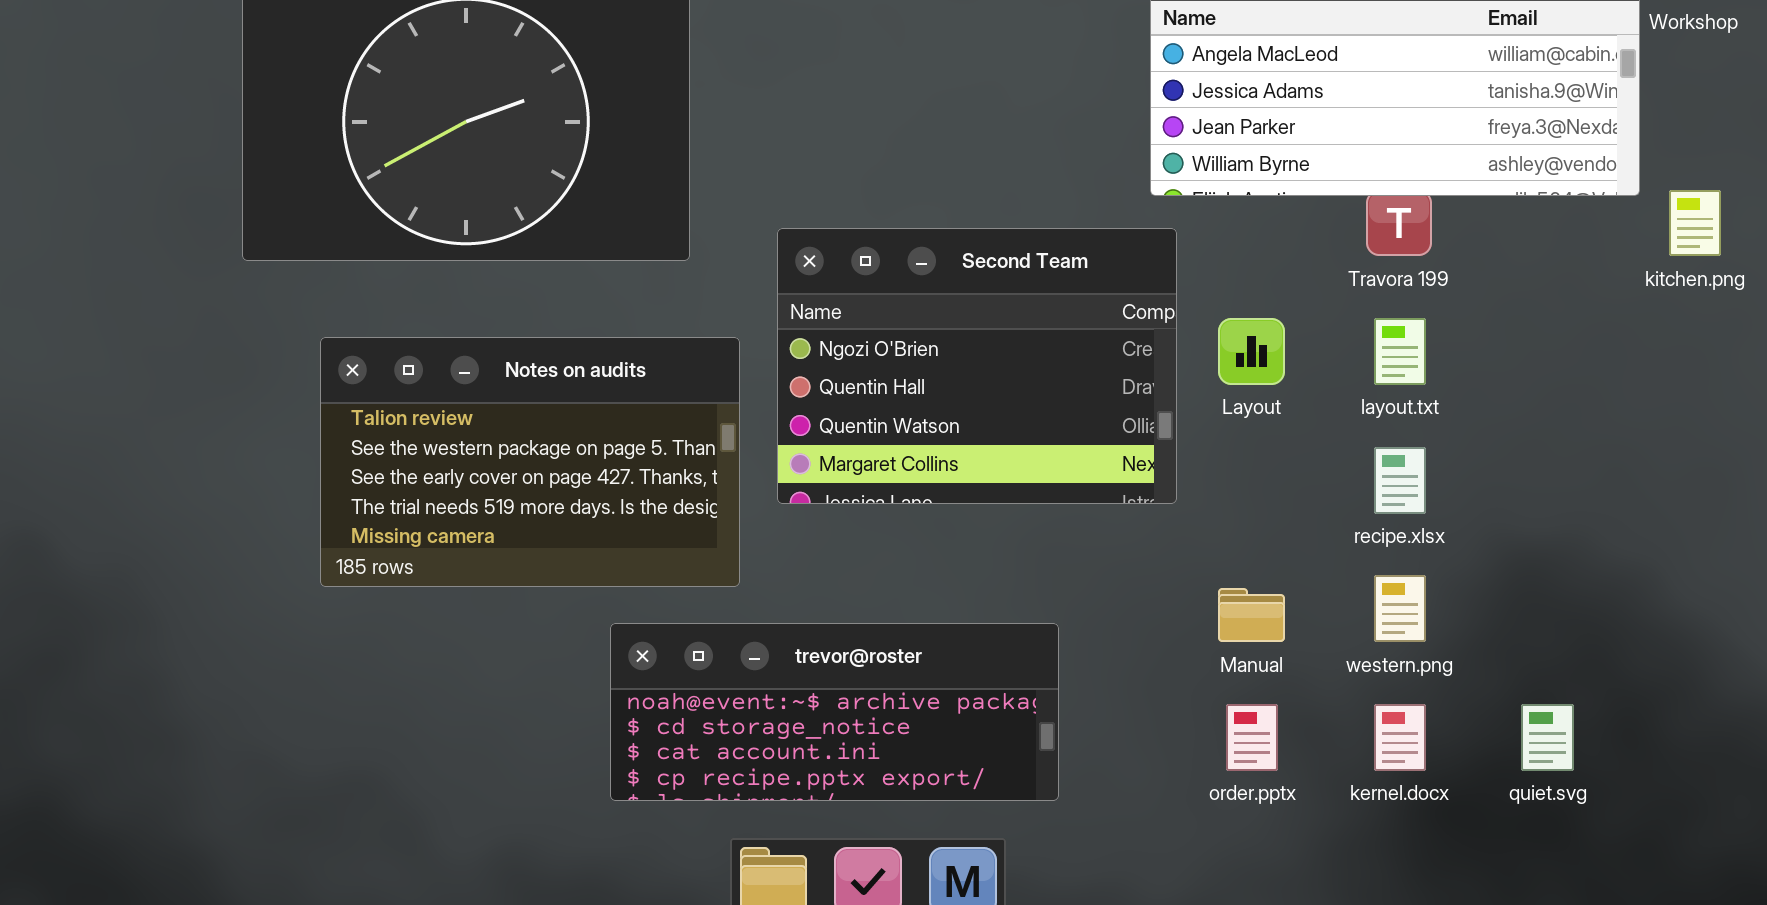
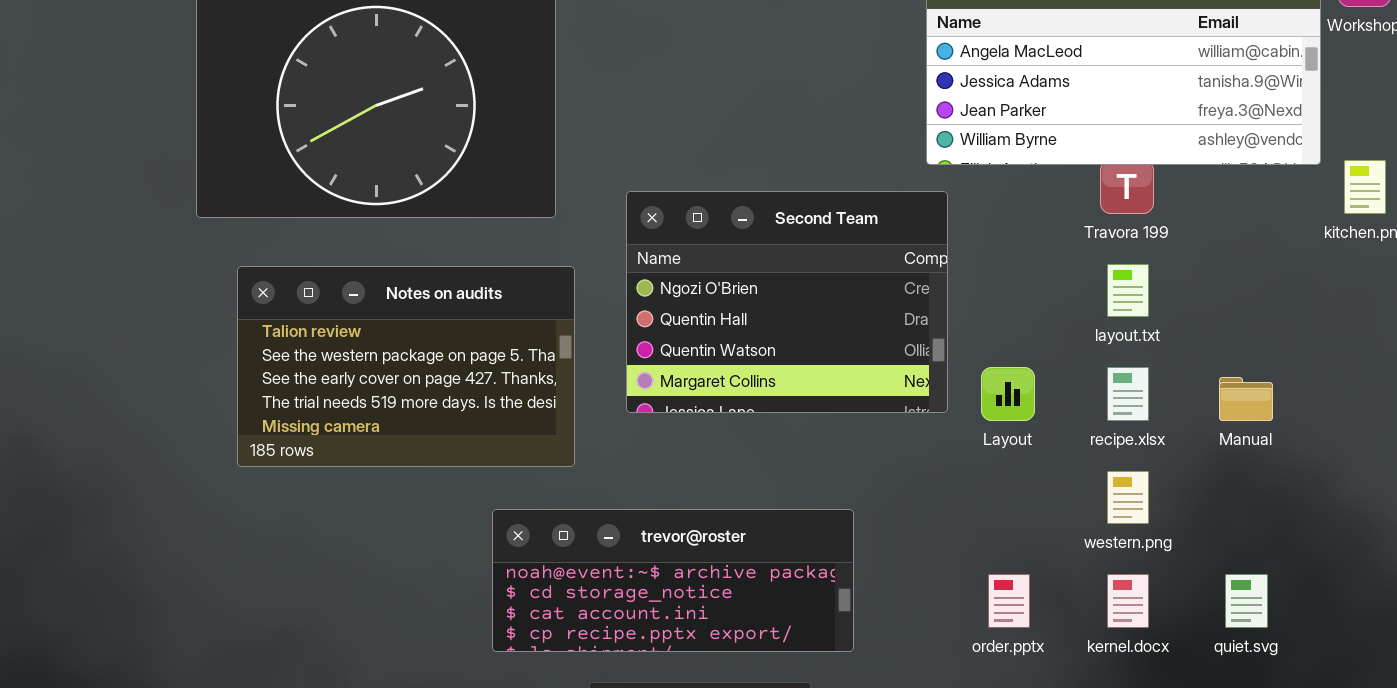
Layout: [1218,318,1285,385] -> [981,367,1035,421], moved
Notes on audits: [320,337,740,587] -> [237,266,575,467], moved
Manual: [1218,588,1285,642] -> [1219,377,1273,421], moved

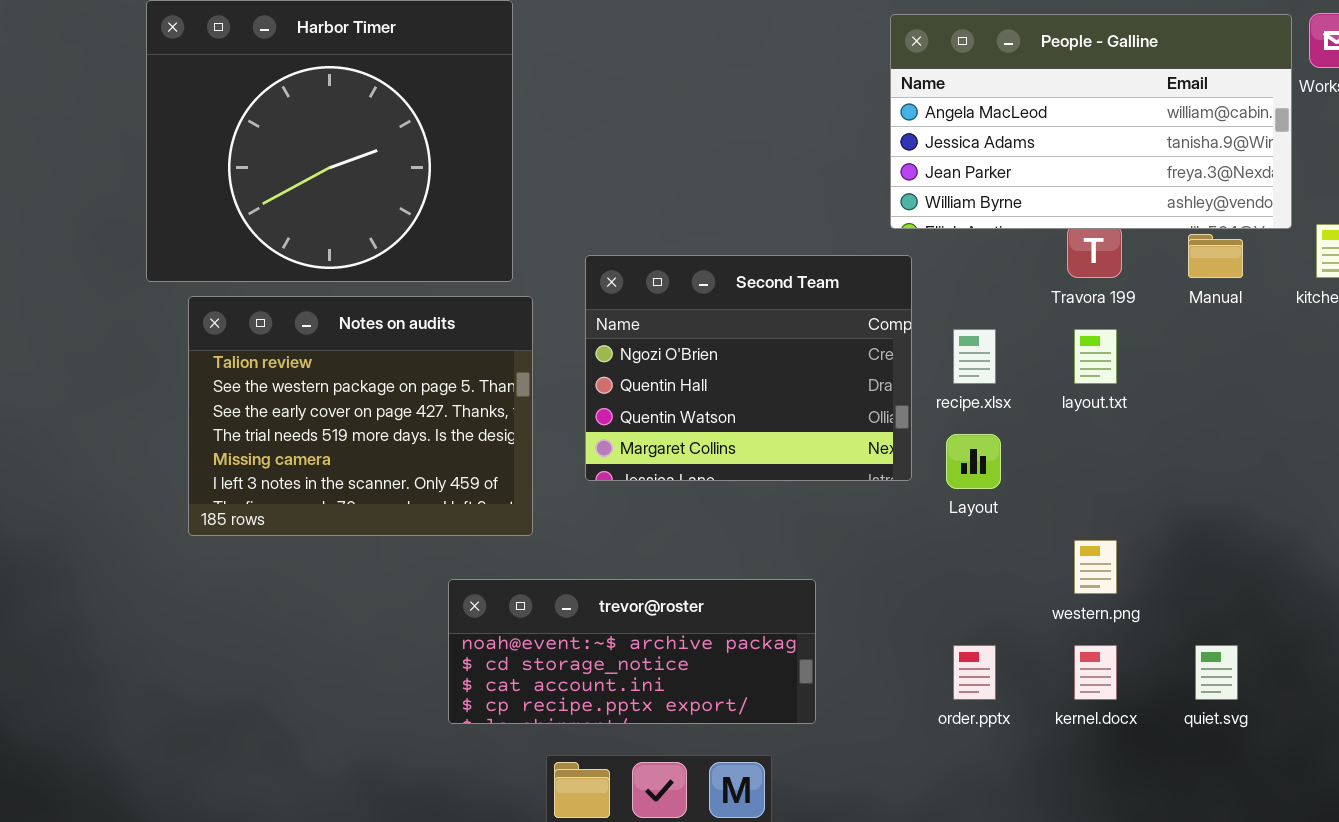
Notes on audits: [237,266,575,467] -> [188,296,533,536], resized
recipe.xlsx: [1107,367,1149,421] -> [953,329,996,384], moved
Manual: [1219,377,1273,421] -> [1188,234,1243,278], moved

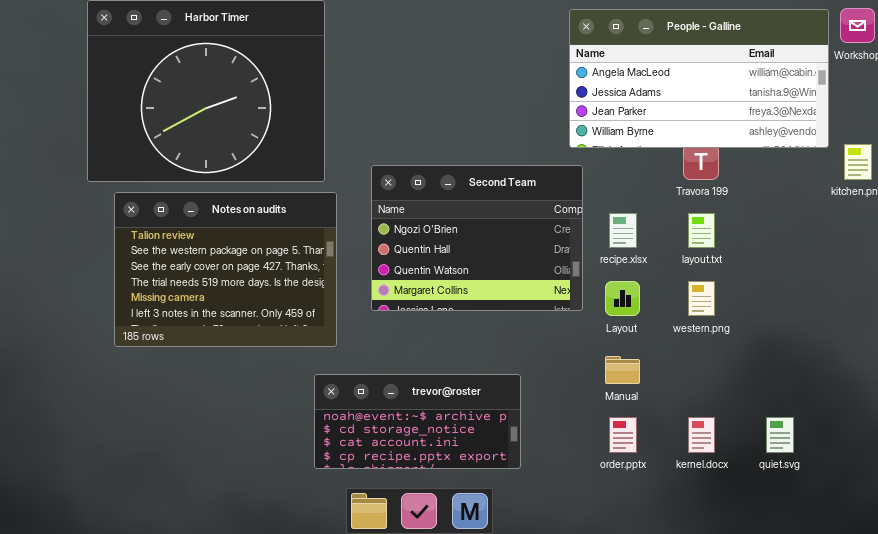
Manual: [1188,234,1243,278] -> [605,356,640,384], moved
western.png: [1074,540,1117,594] -> [688,281,715,316], moved
trevor@roster: [448,579,816,724] -> [314,374,521,469], resized

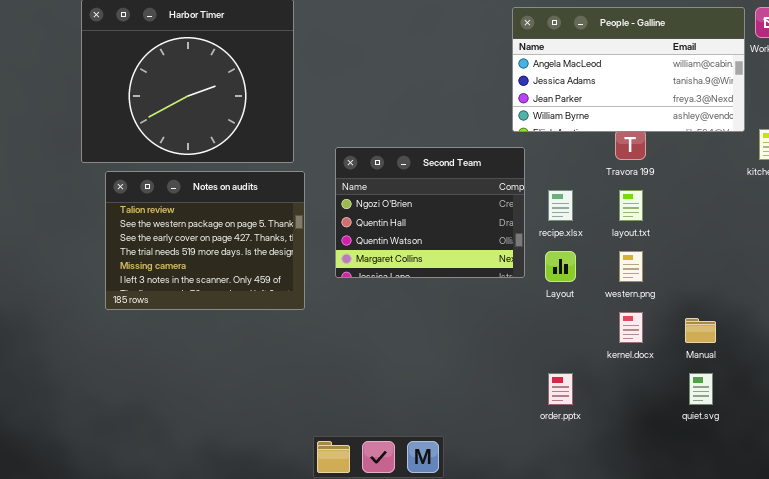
Manual: [605,356,640,384] -> [685,318,716,343], moved
trevor@roster: [314,374,521,469] -> none, closed
kernel.docx: [688,417,715,453] -> [619,312,643,343], moved

